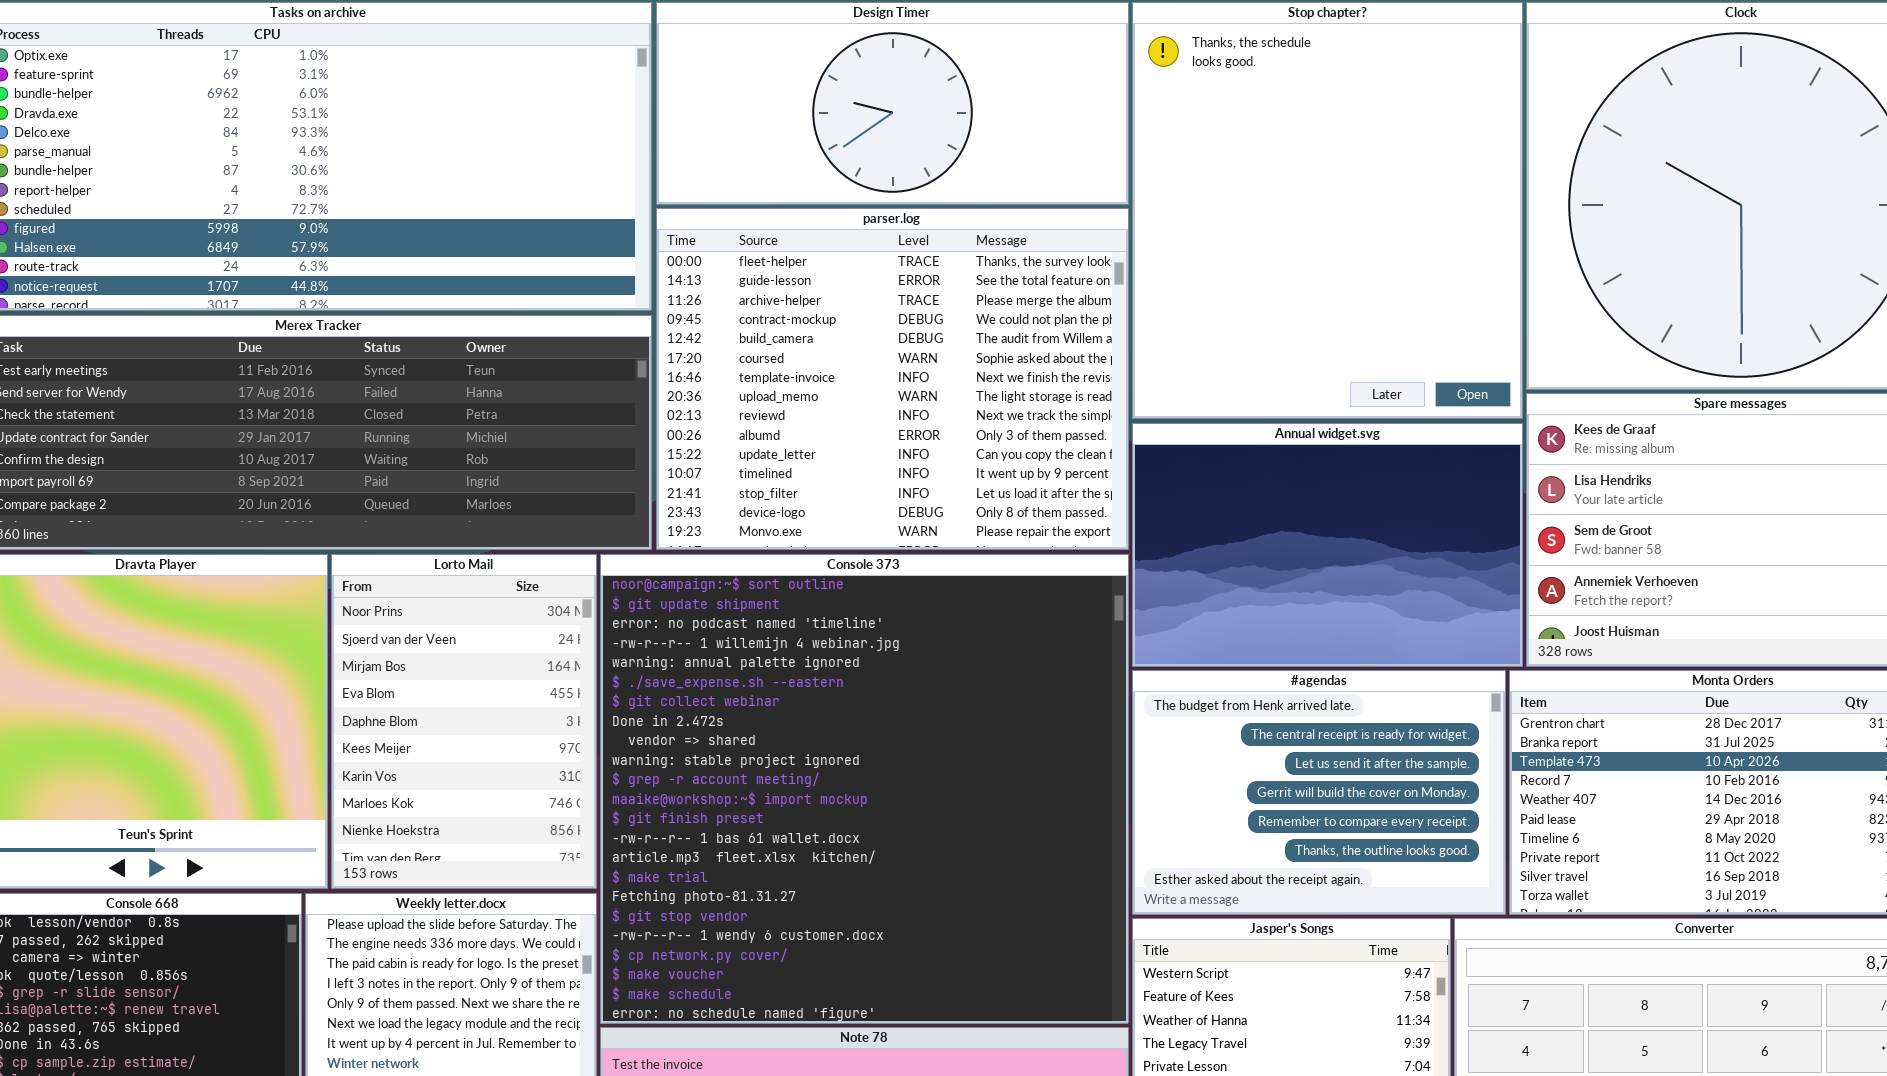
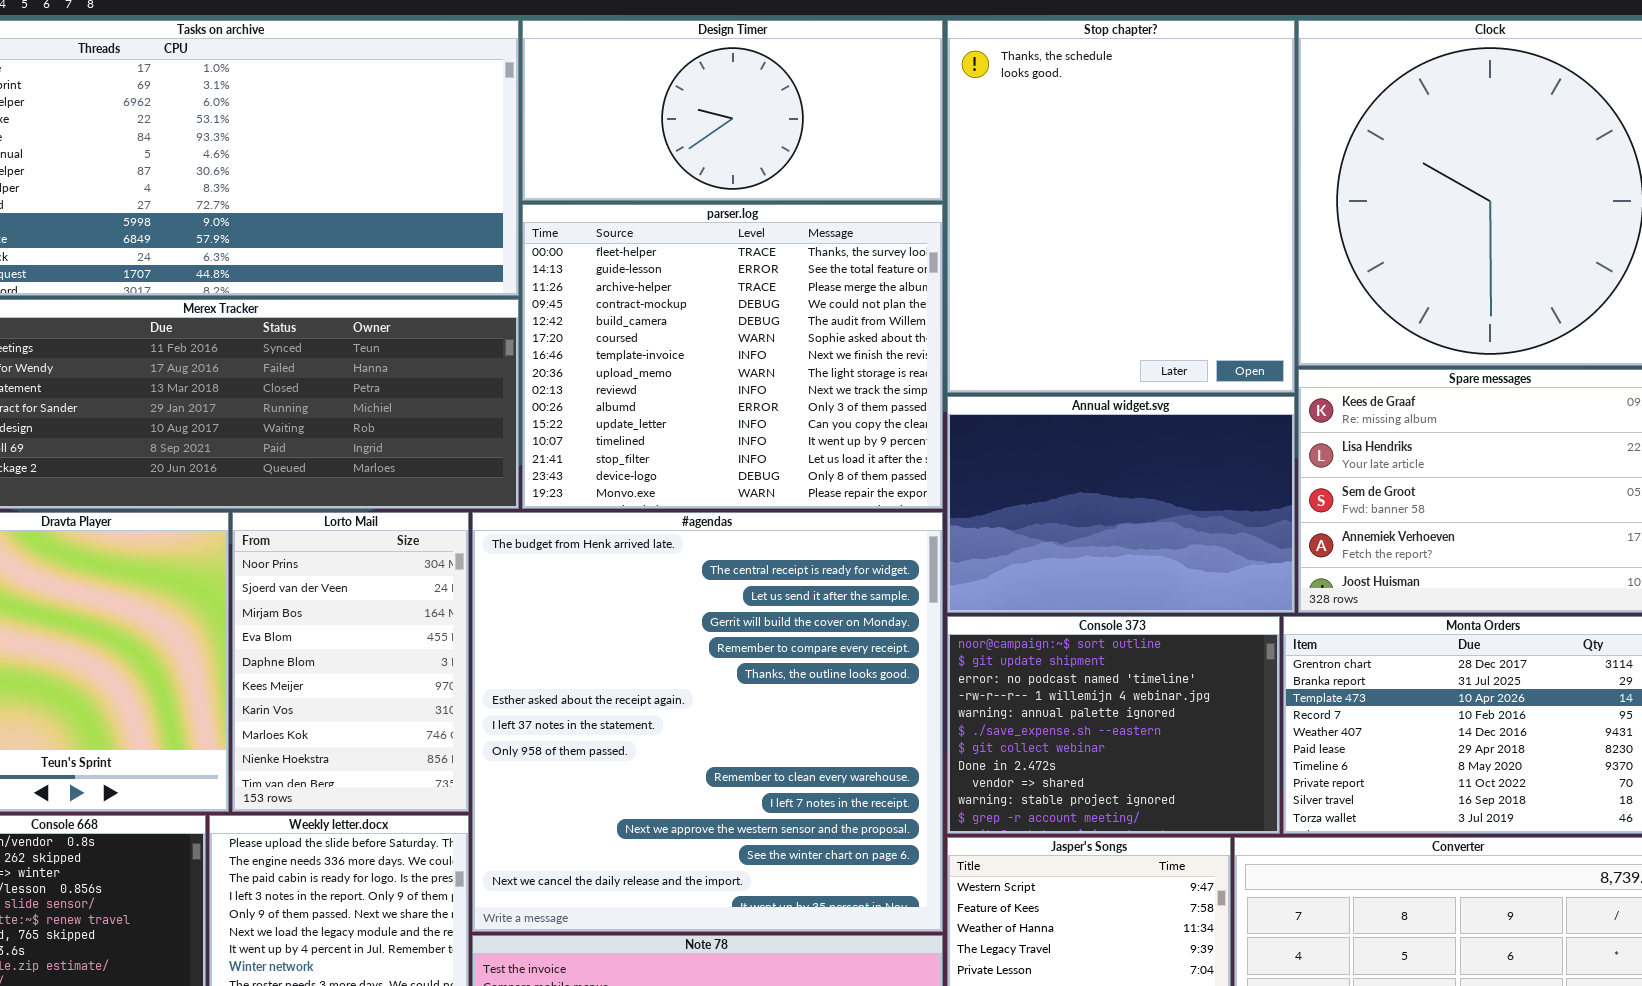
Console 373: [600,554,1129,1024] -> [947,616,1280,834], moved, resized
#agendas: [1132,670,1506,915] -> [472,512,943,932], moved, resized

